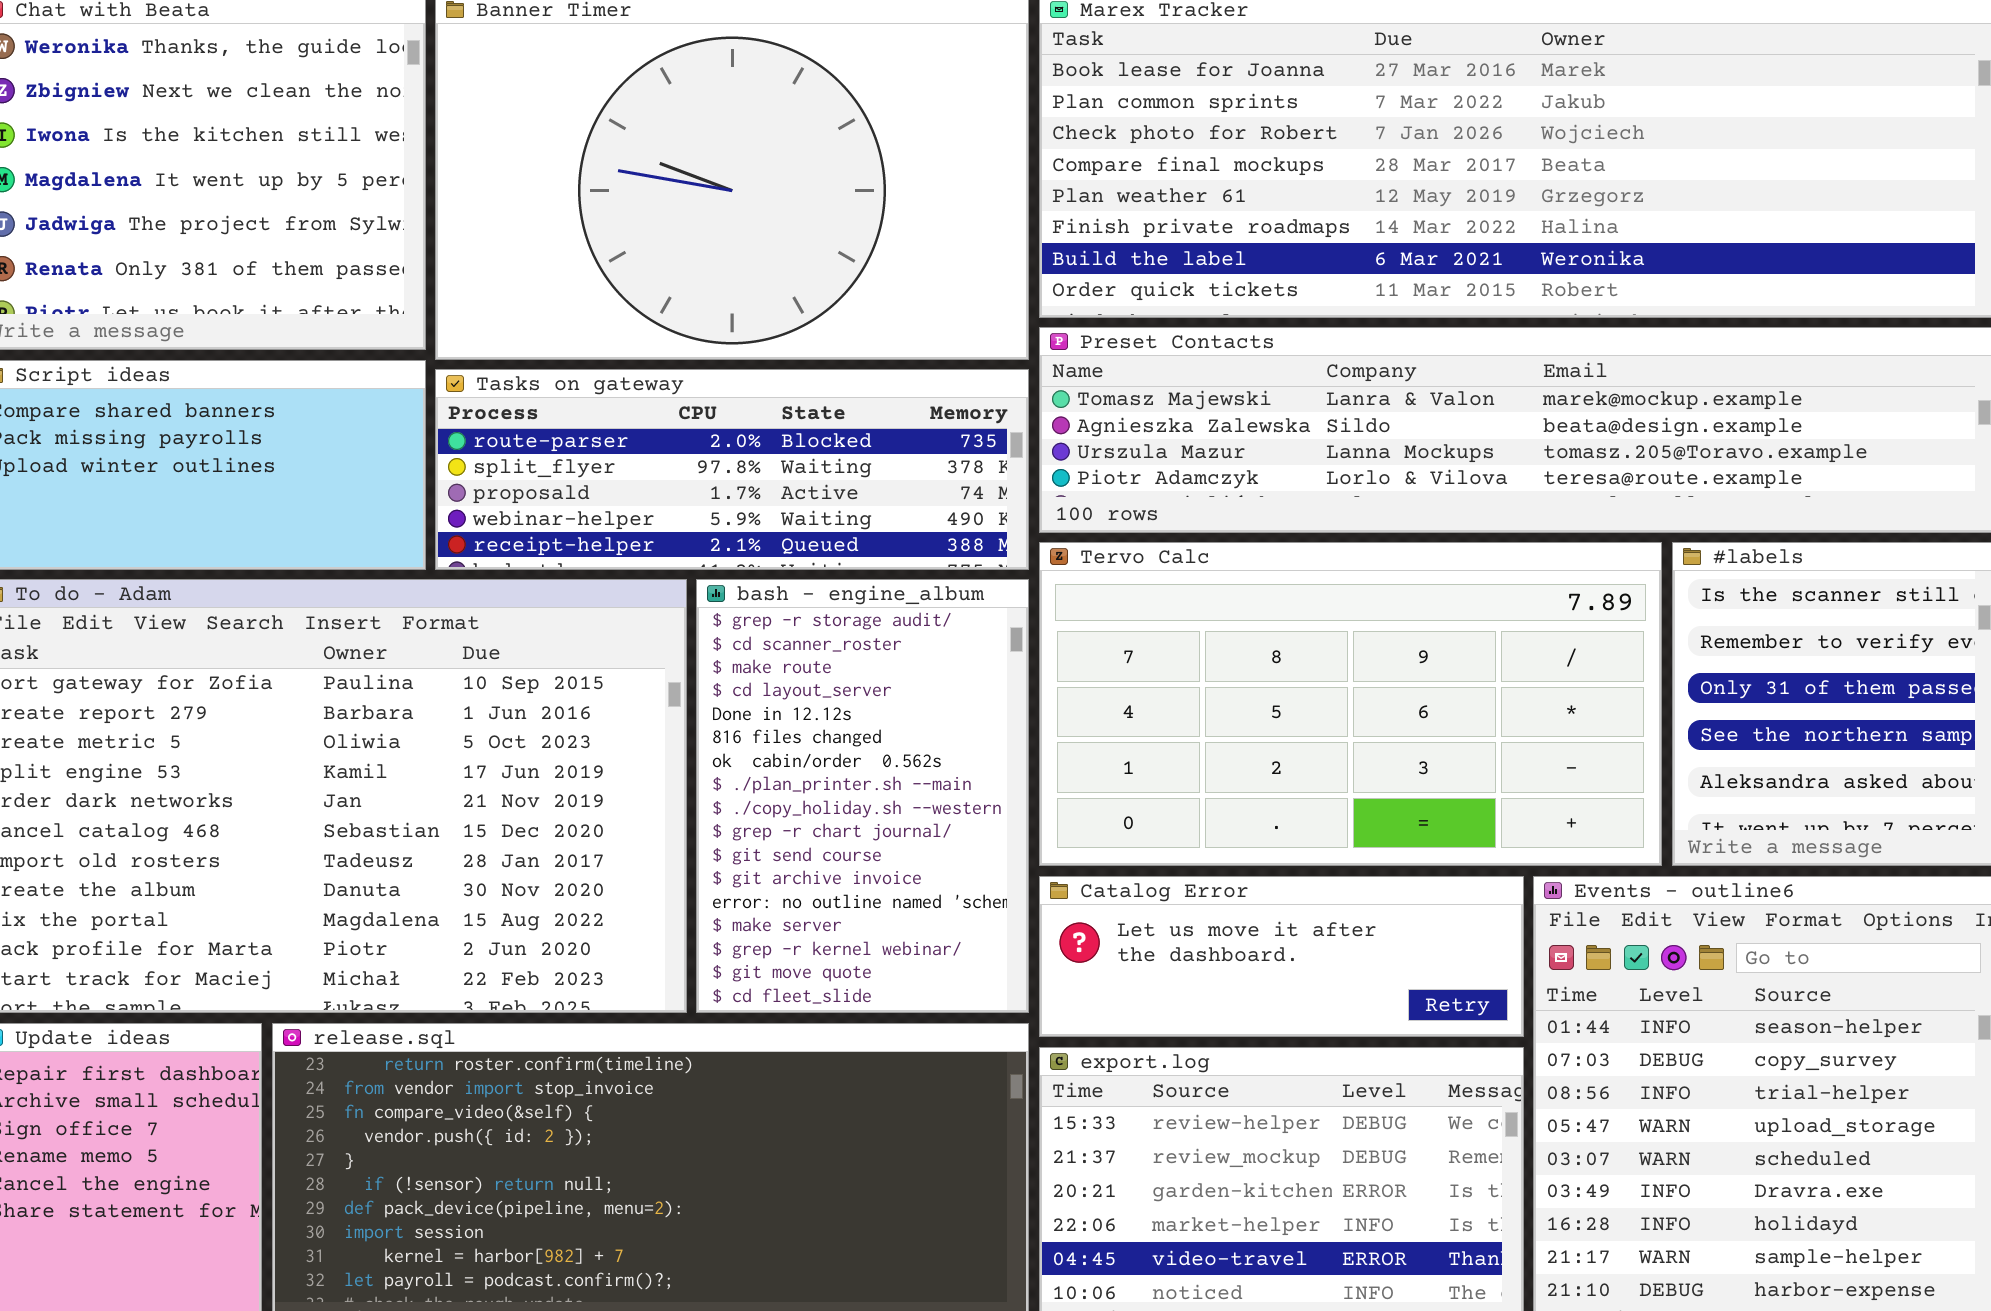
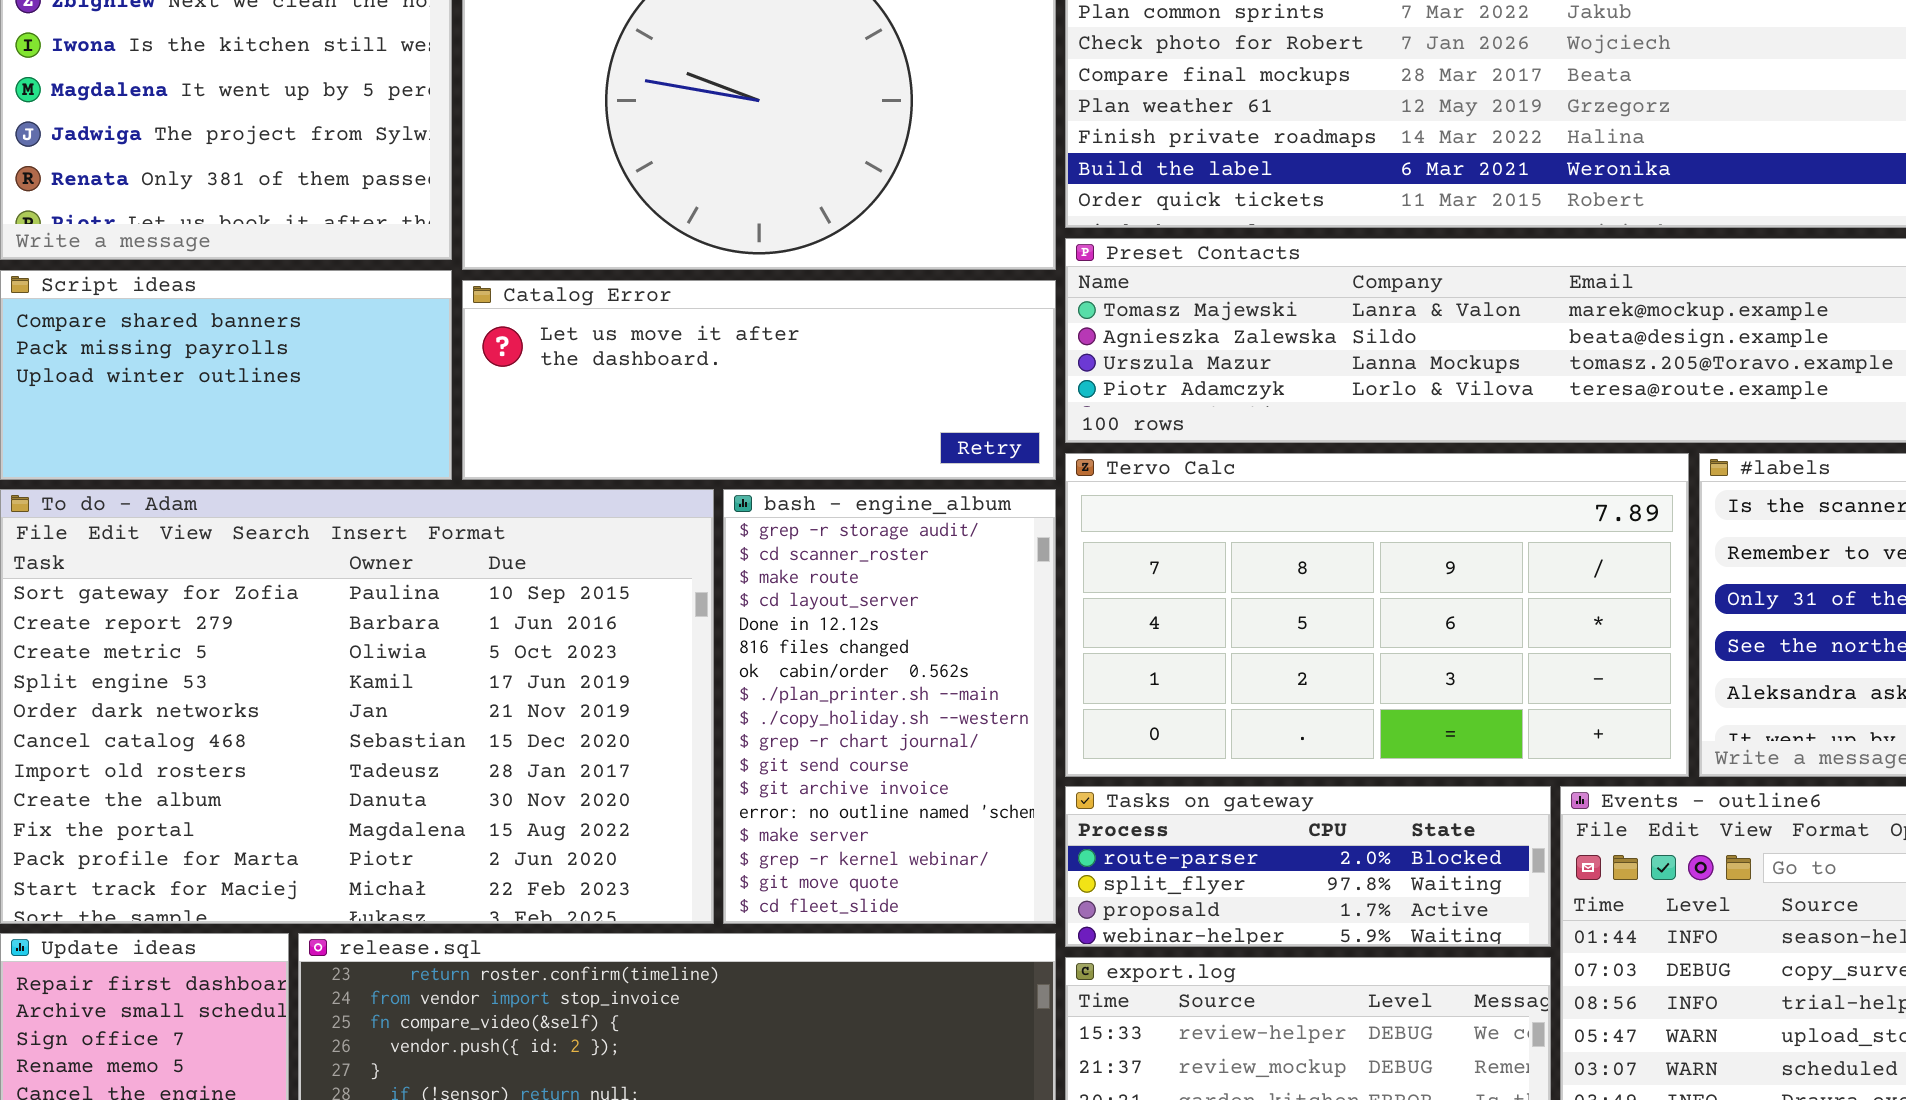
Tasks on gateway: [435,369,1029,570] -> [1065,786,1551,947], moved, resized
Catalog Error: [1039,876,1524,1037] -> [462,280,1056,480], moved, resized

